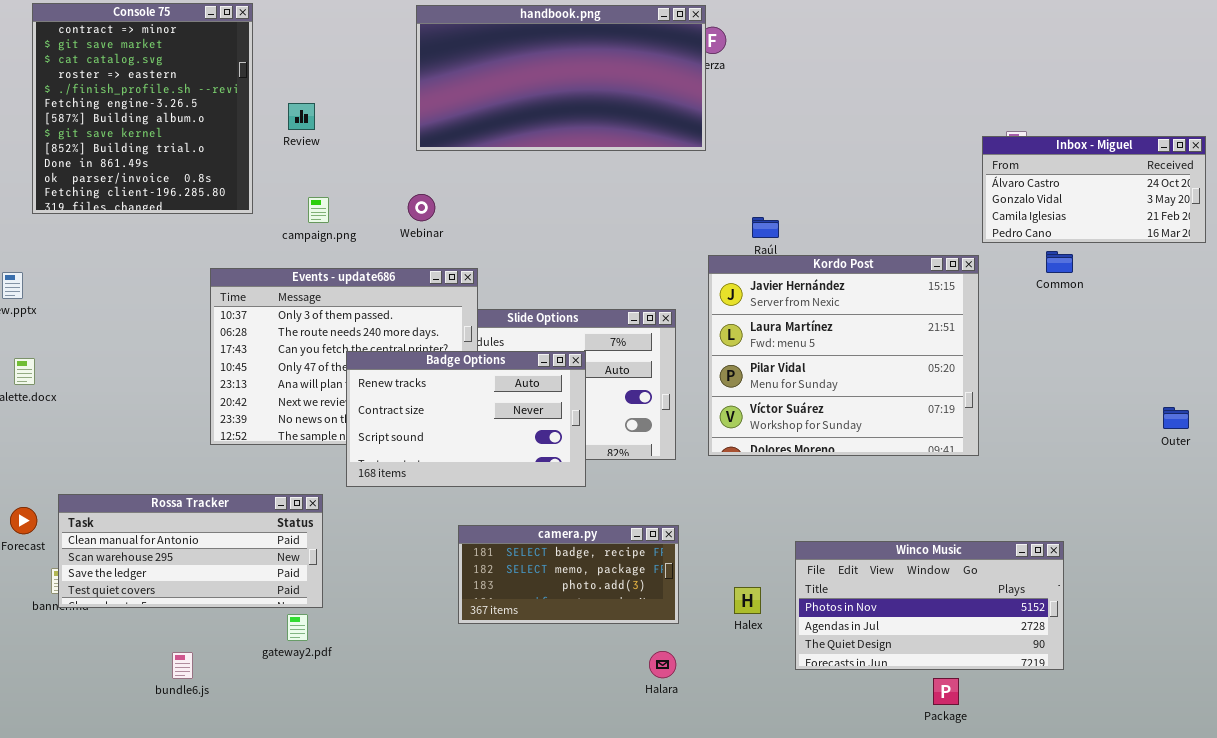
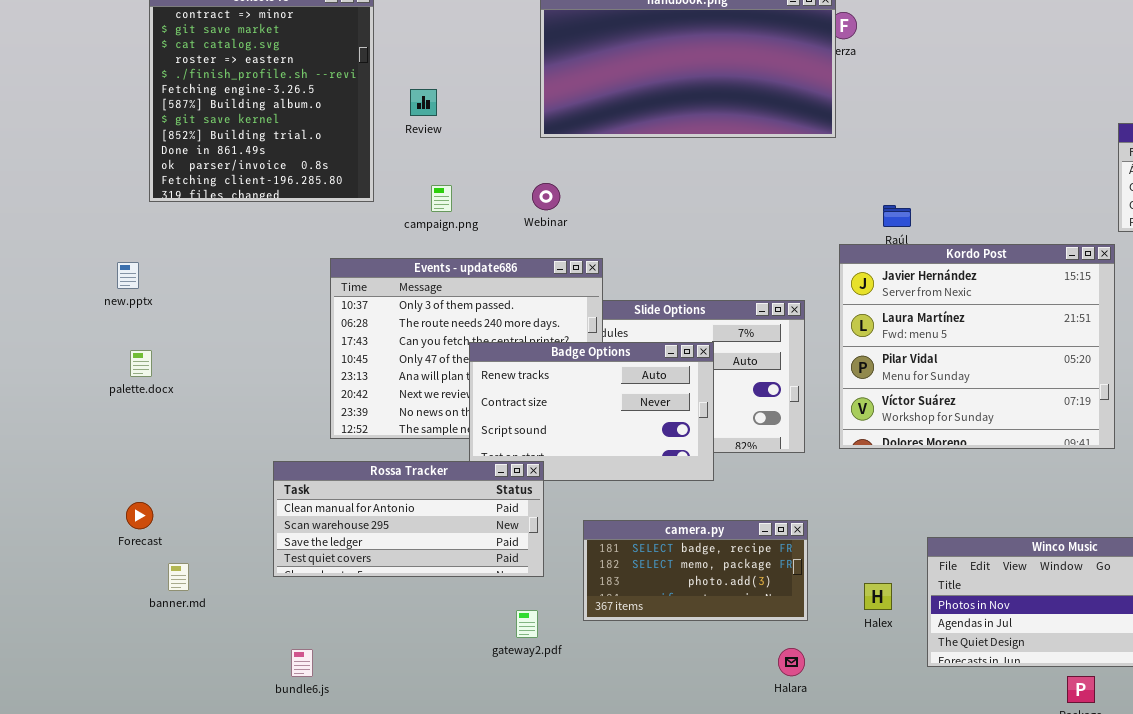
Rossa Tracker: [58,494,323,608] -> [273,461,544,577], moved
gateway2.pdf: [287,614,308,641] -> [516,610,538,638], moved

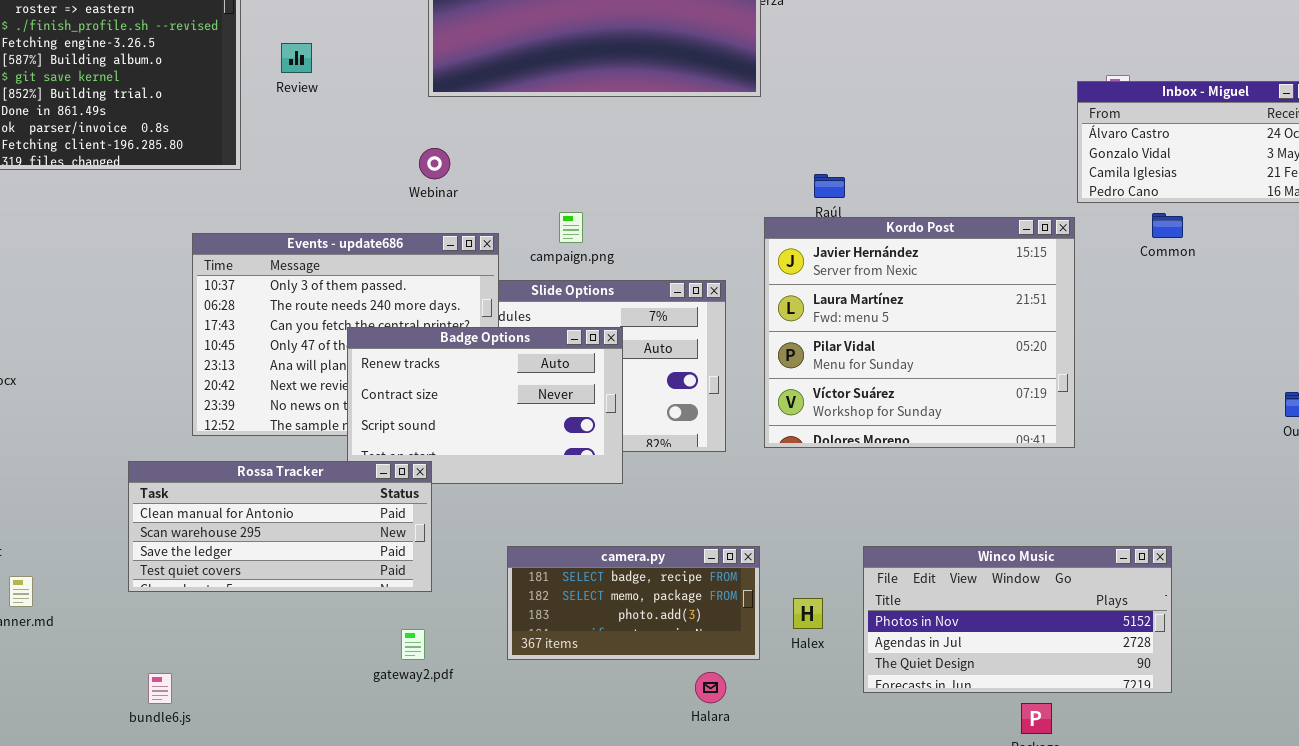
campaign.png: [431,185,452,212] -> [559,212,583,243], moved
camera.py: [583,520,808,621] -> [507,546,760,660], moved

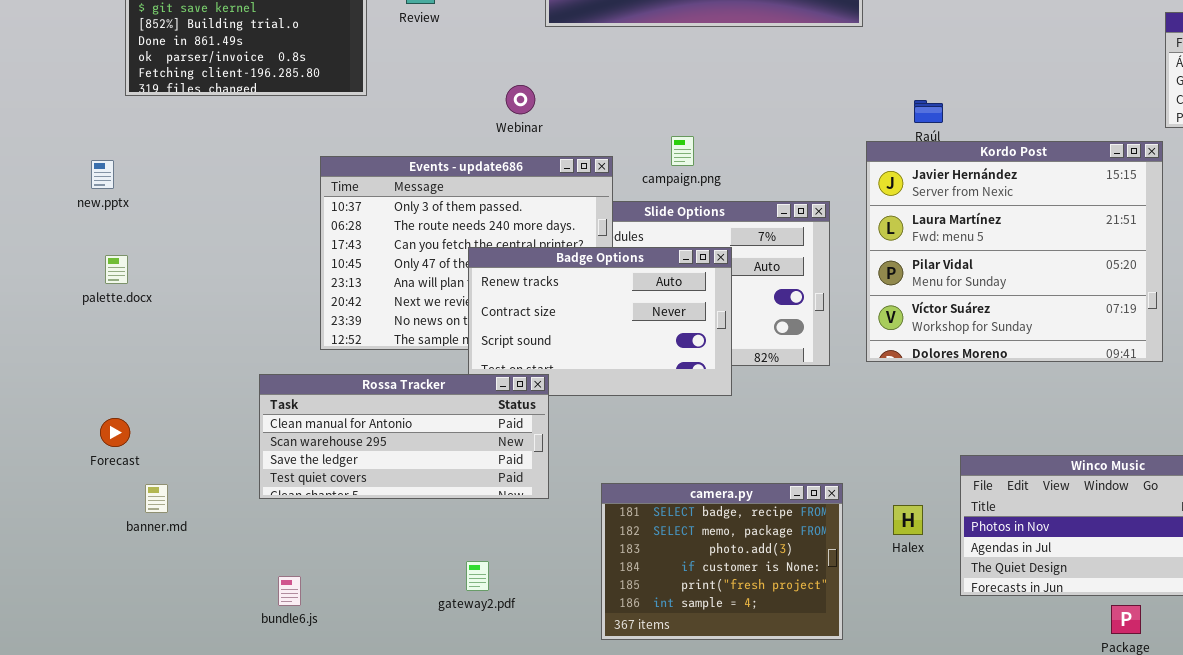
Webinar: [419,148,450,179] -> [506,85,535,114], moved
camera.py: [507,546,760,660] -> [601,483,843,640], moved, resized
gateway2.pdf: [401,629,425,660] -> [466,561,489,591], moved

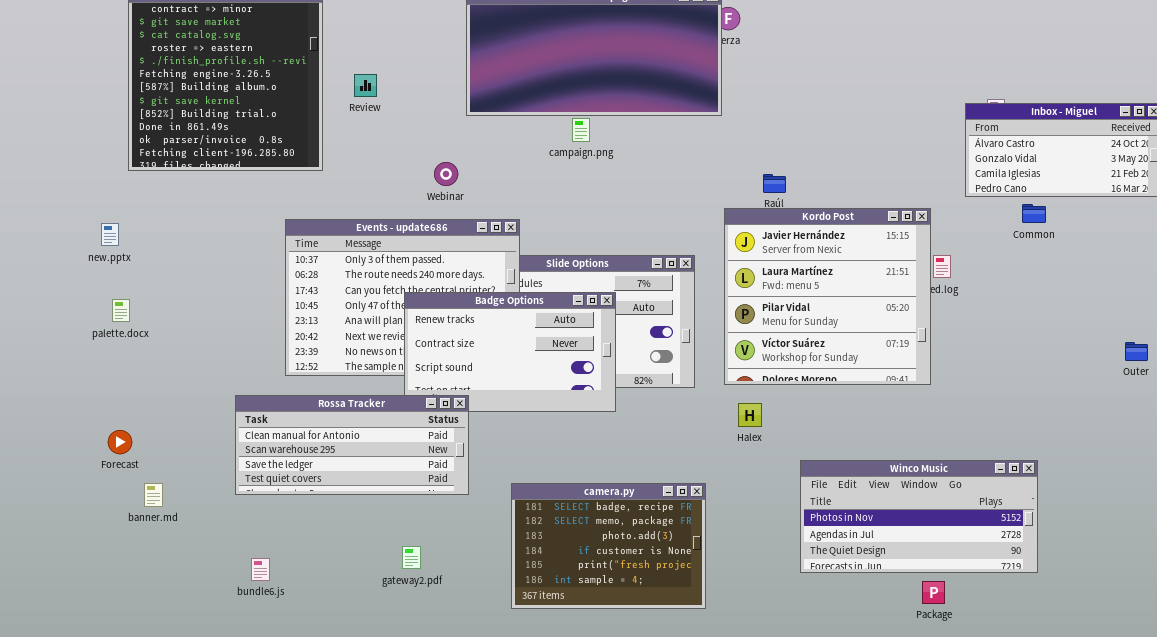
campaign.png: [671,136,694,166] -> [572,118,590,142], moved
Kordo Post: [866,141,1163,362] -> [724,208,931,385], resized
Halex: [893,505,923,535] -> [738,403,762,427], moved

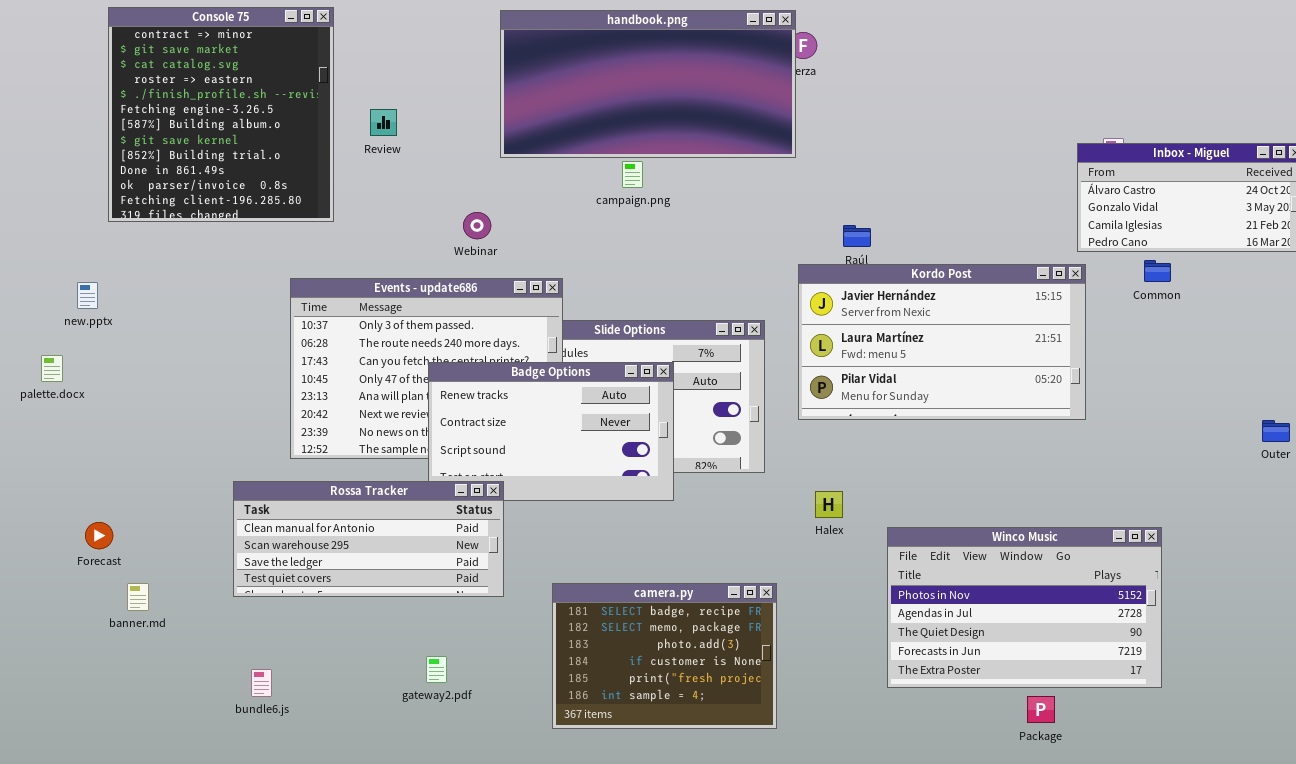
Kordo Post: [724,208,931,385] -> [798,264,1086,420], resized
palette.docx: [112,299,130,322] -> [41,355,63,382], moved
Winco Music: [800,460,1038,573] -> [887,527,1162,688], resized

